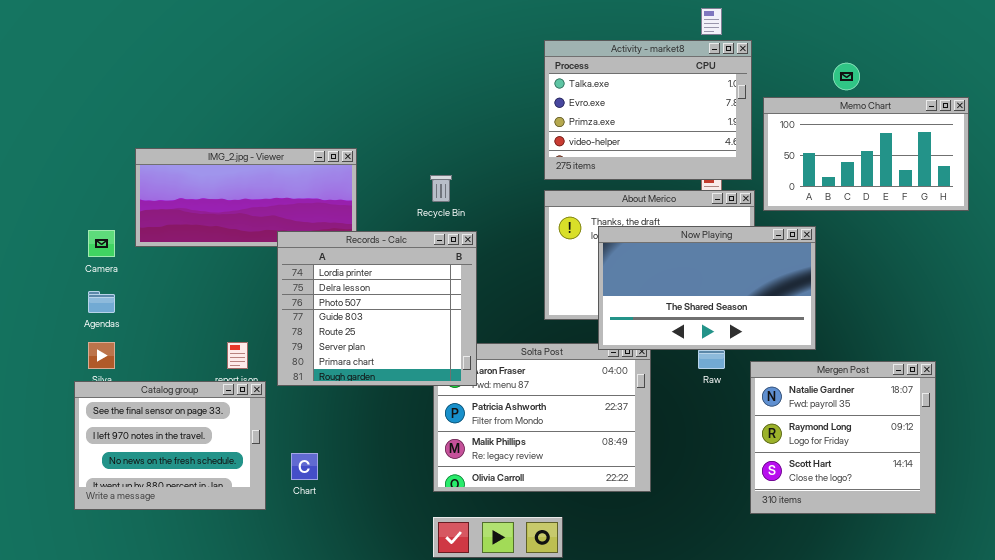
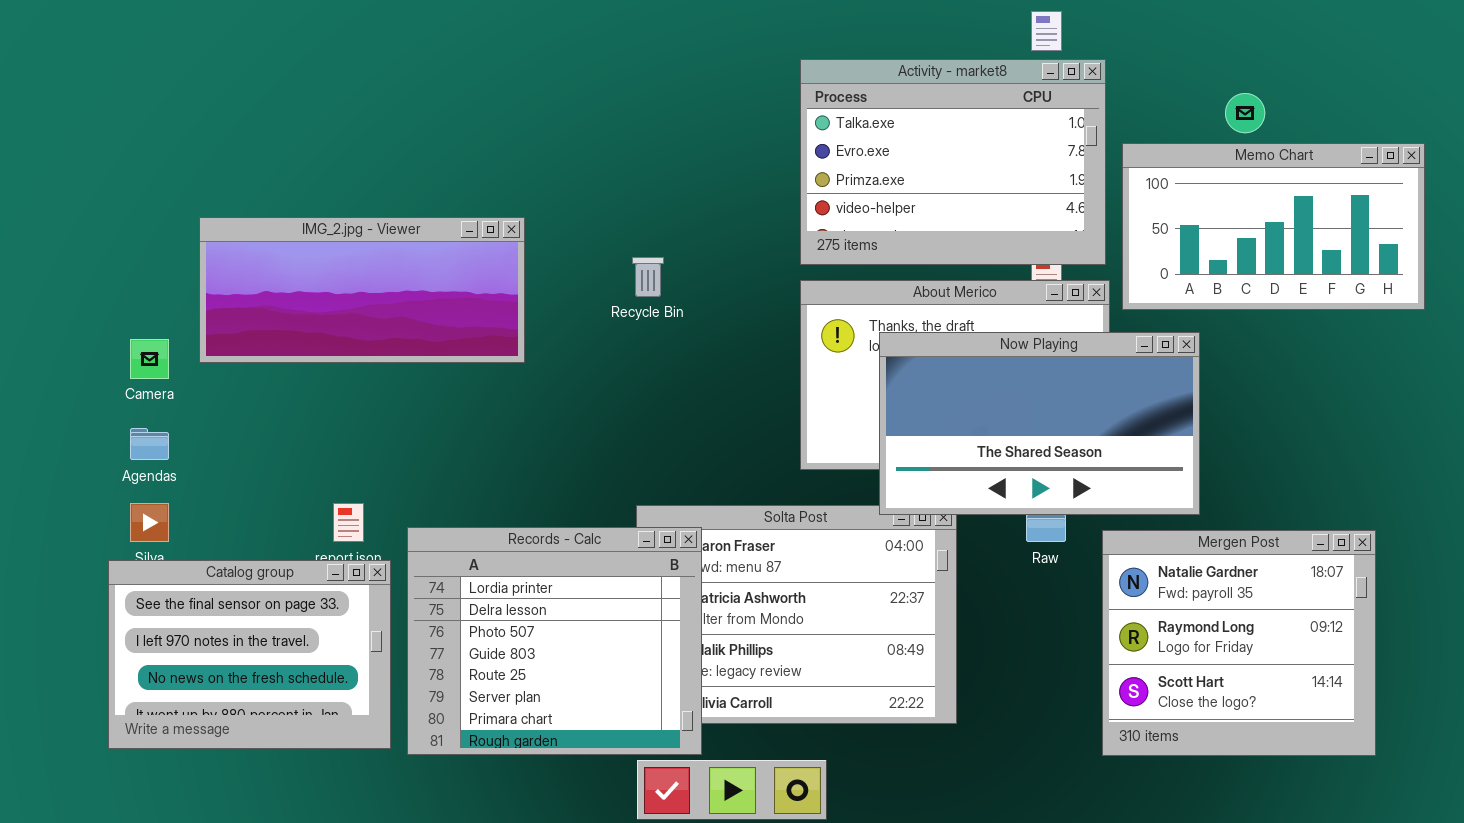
Records - Calc: [277,231,477,386] -> [407,527,702,755], moved

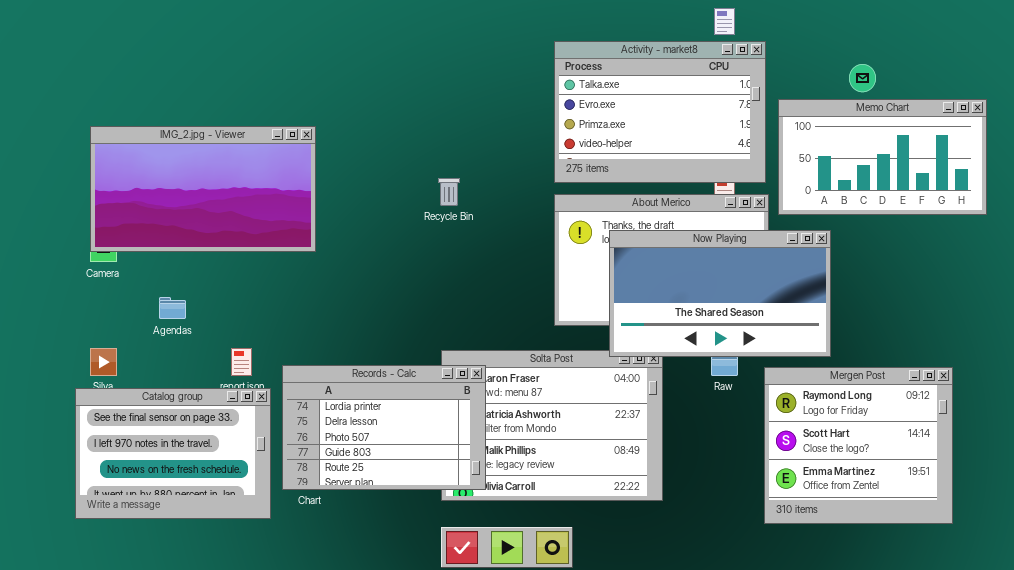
IMG_2.jpg - Viewer: [199,217,525,363] -> [90,126,316,252], moved, resized
Agendas: [130,428,169,460] -> [159,297,186,319], moved
Records - Calc: [407,527,702,755] -> [282,365,486,490], resized
Mergen Post: [1102,530,1376,756] -> [764,367,953,524], scrolled down 1 row

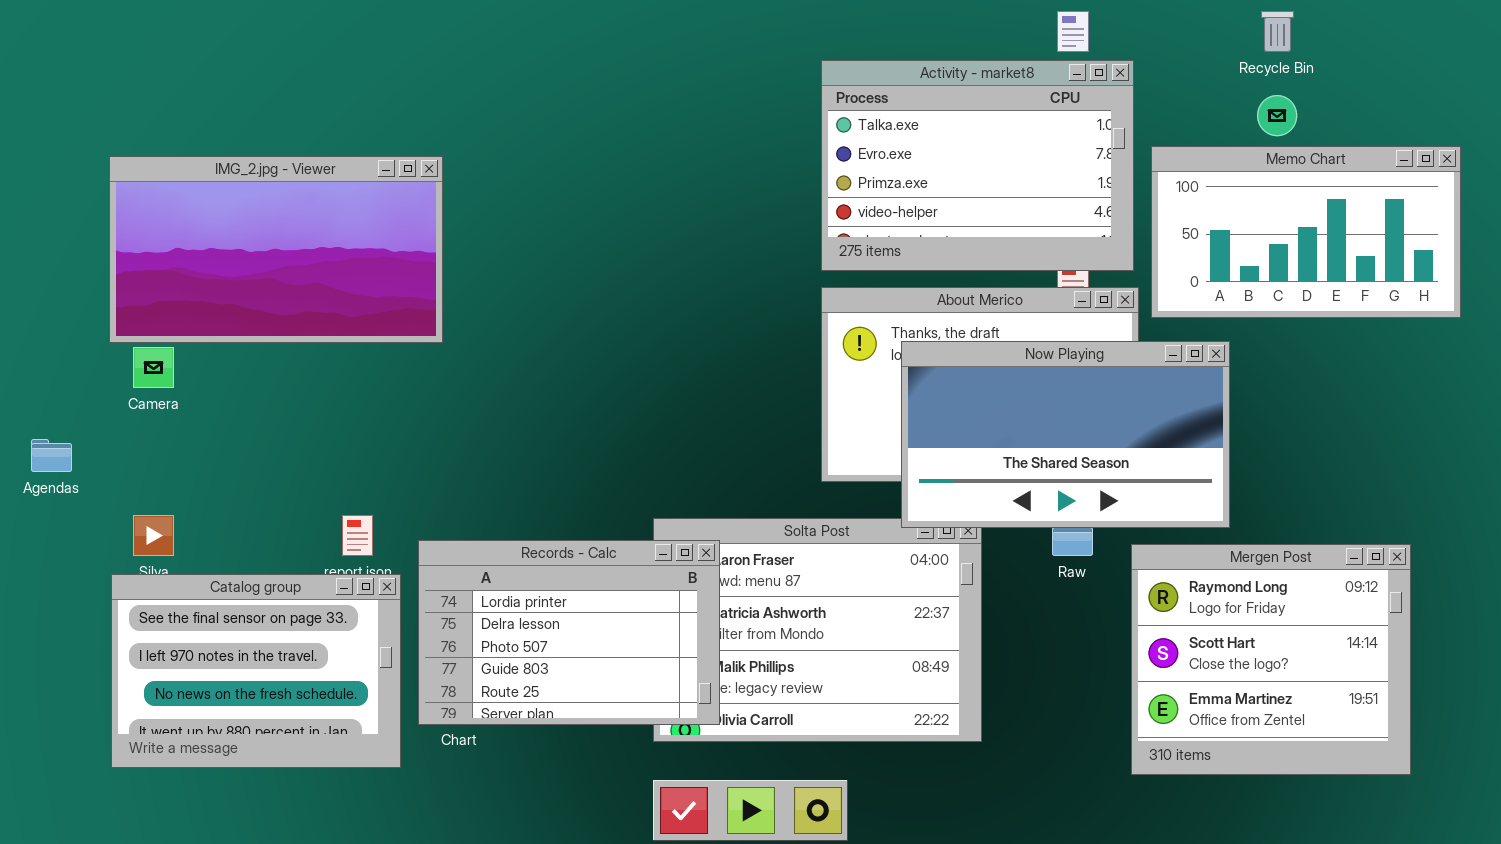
IMG_2.jpg - Viewer: [90,126,316,252] -> [109,156,443,343], moved
Recycle Bin: [438,178,460,206] -> [1261,11,1294,52], moved
Agendas: [159,297,186,319] -> [31,439,72,472], moved

